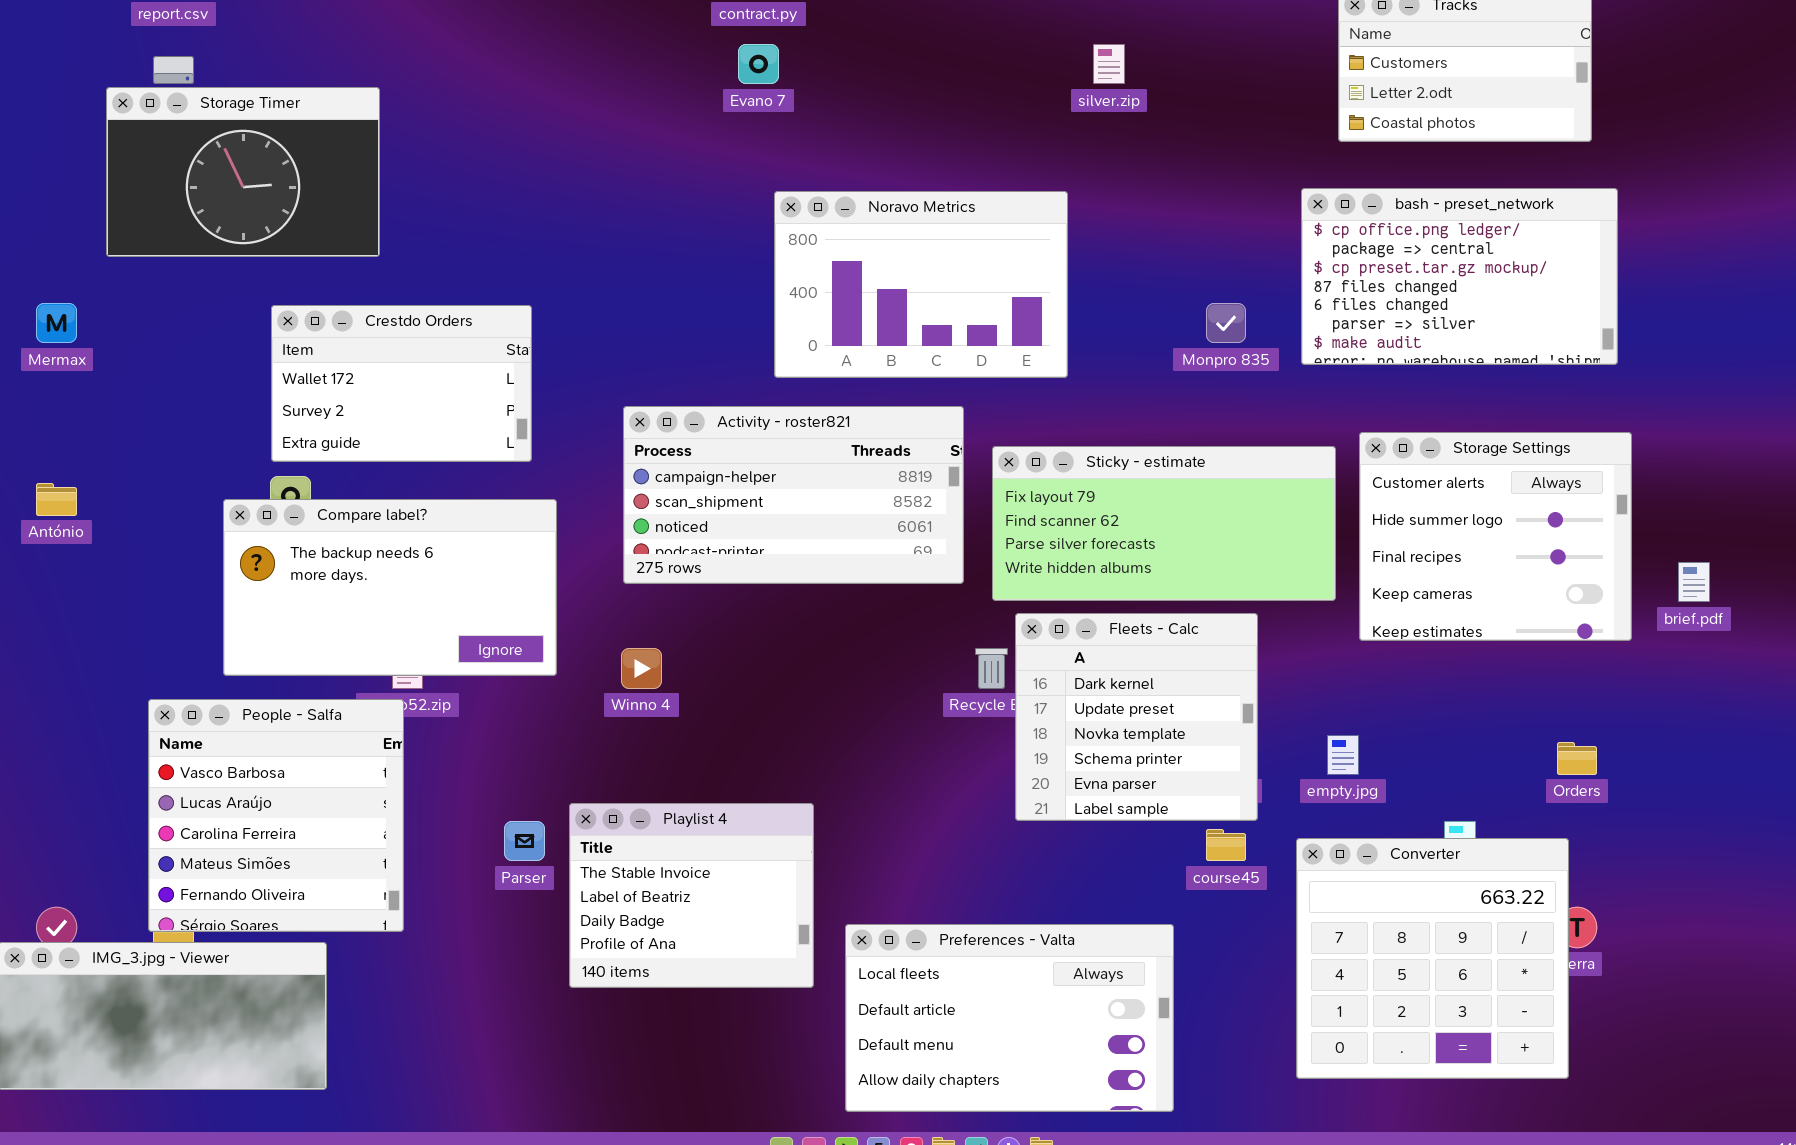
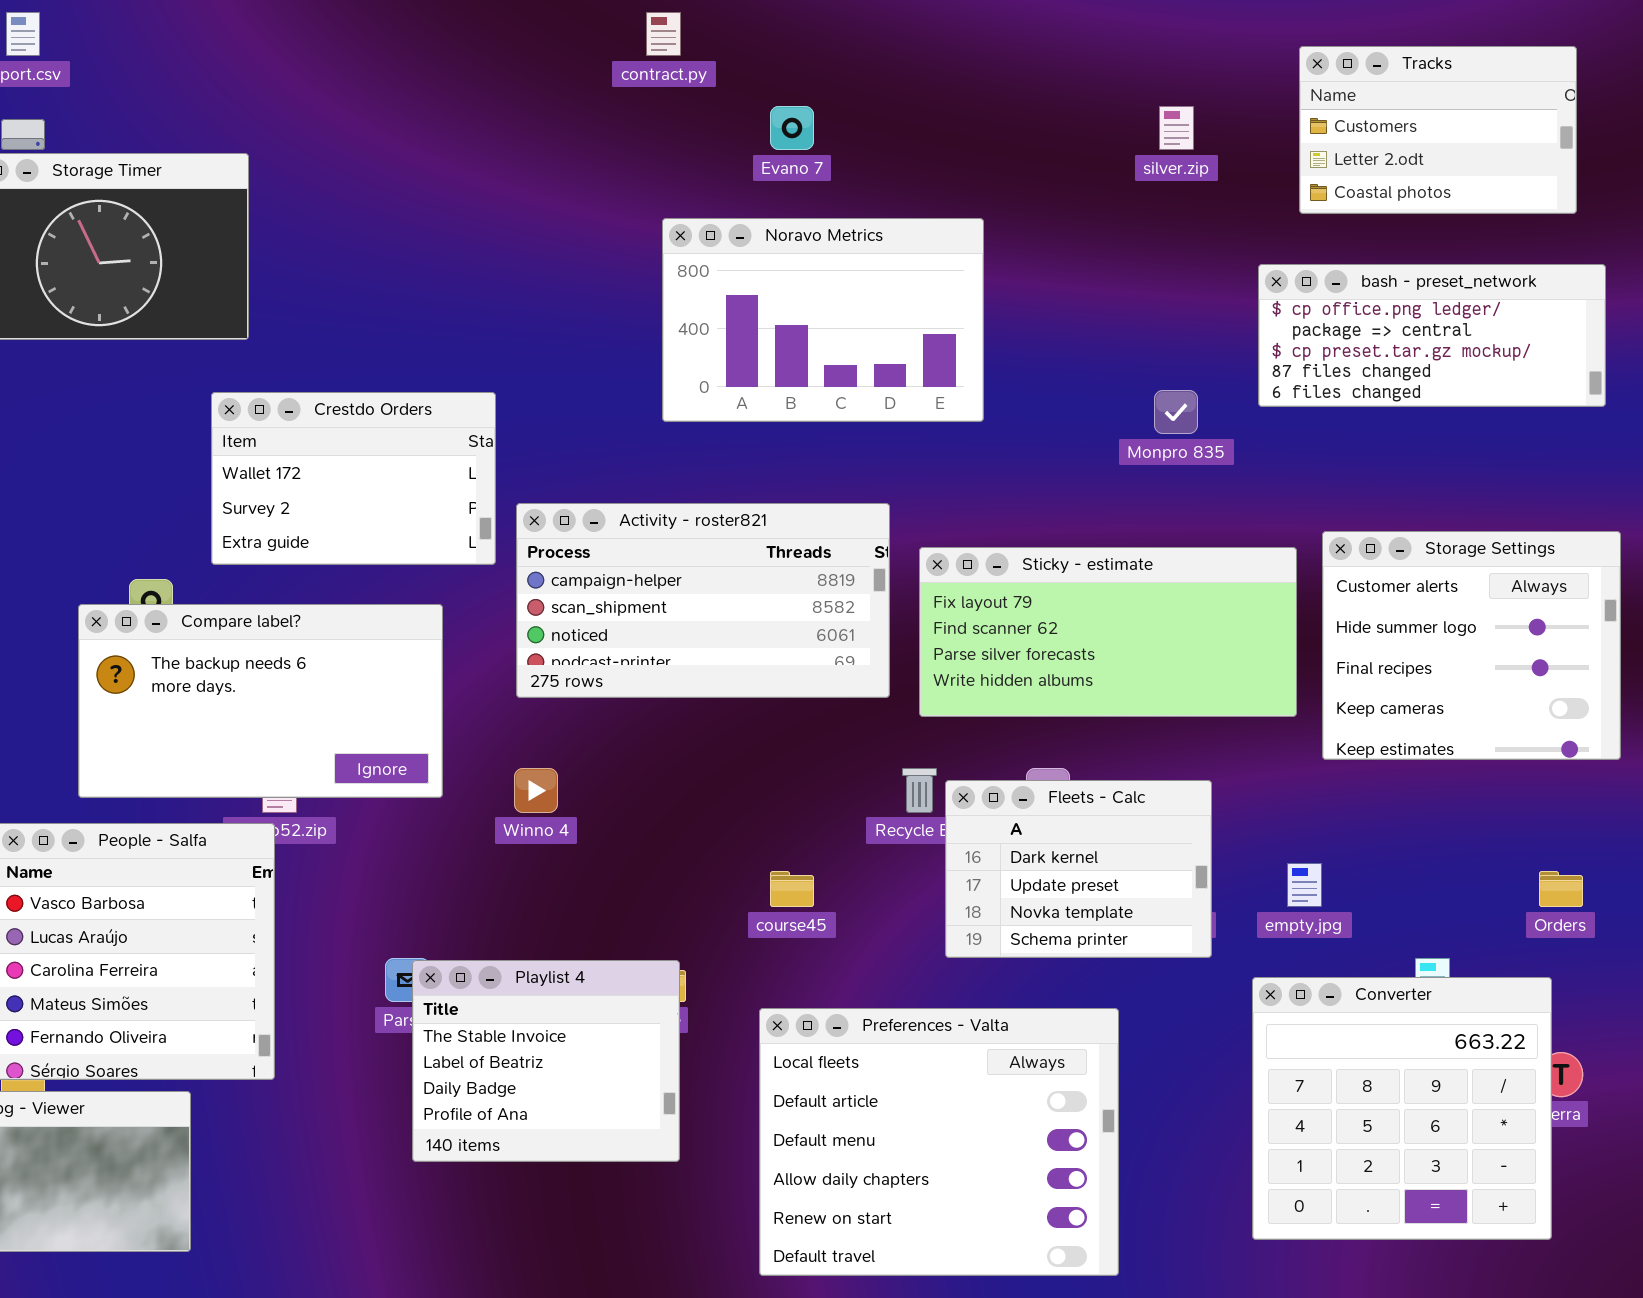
Evano 7: [738,44,779,84] -> [770,106,814,150], moved
silver.zip: [1093,44,1125,84] -> [1159,106,1194,150], moved
bash - preset_network: [1301,188,1618,365] -> [1258,264,1606,407], resized
Noravo Metrics: [774,191,1068,378] -> [662,218,984,422], moved
Crestdo Orders: [271,305,532,462] -> [211,392,496,565], moved
Fleets - Calc: [1015,613,1258,821] -> [945,780,1212,958], resized
Playlist 4: [569,803,814,988] -> [412,960,680,1162], moved
course45: [1206,829,1246,861] -> [770,871,814,907], moved
Preferences - Valta: [845,924,1174,1112] -> [759,1008,1119,1276], resized

